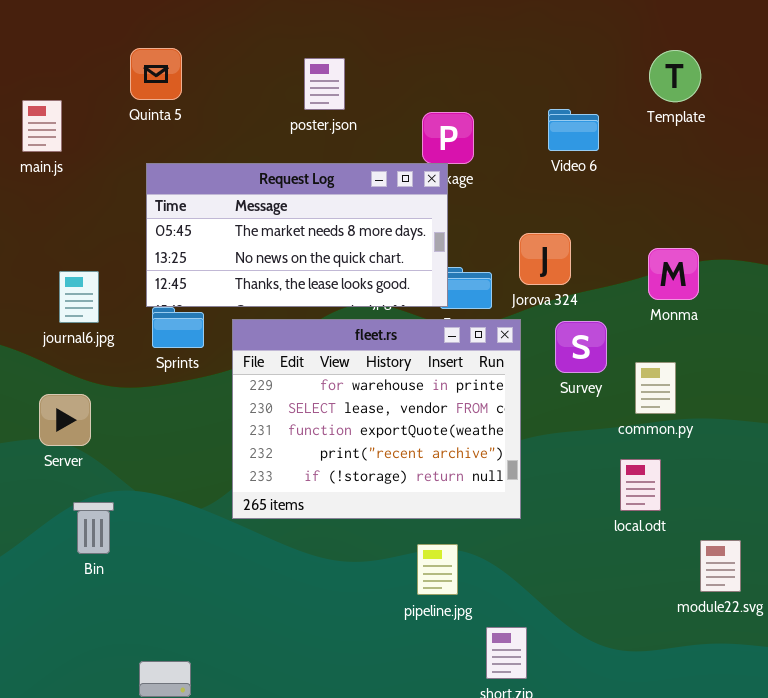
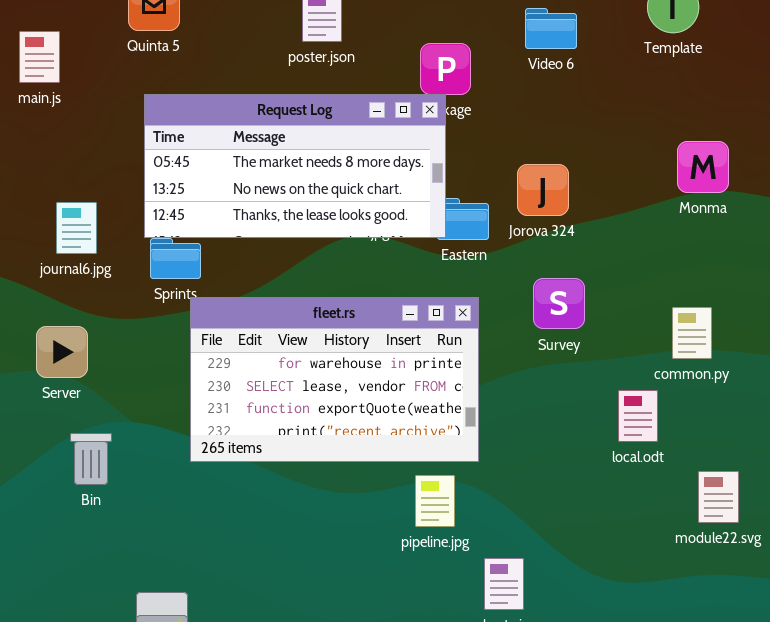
Video 6: [548,109,599,151] -> [525,8,577,49], moved
Monma: [648,248,699,300] -> [677,141,729,193], moved
fleet.rs: [232,319,521,519] -> [190,297,479,462], moved, resized
Survey: [555,321,607,373] -> [533,278,585,329], moved
common.py: [635,362,676,414] -> [672,307,712,359], moved

